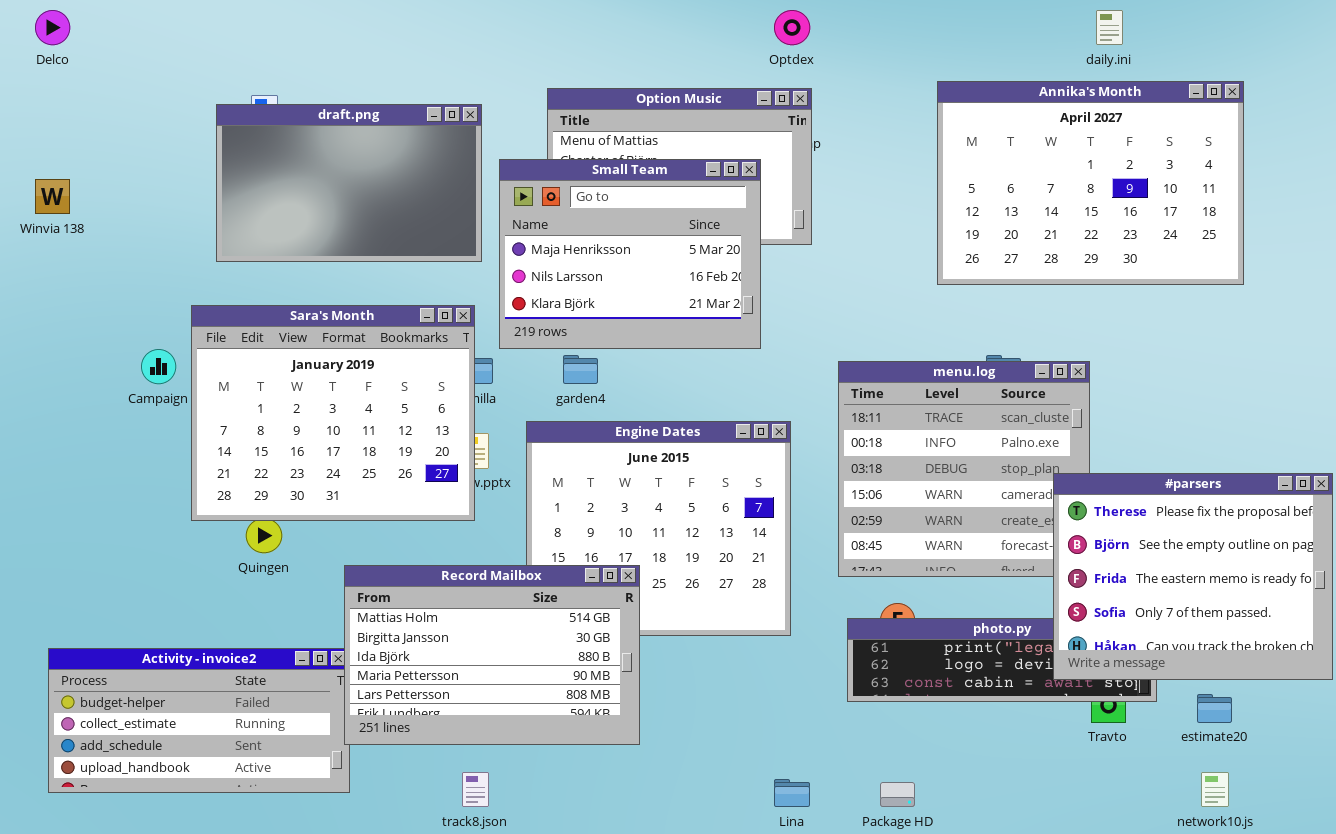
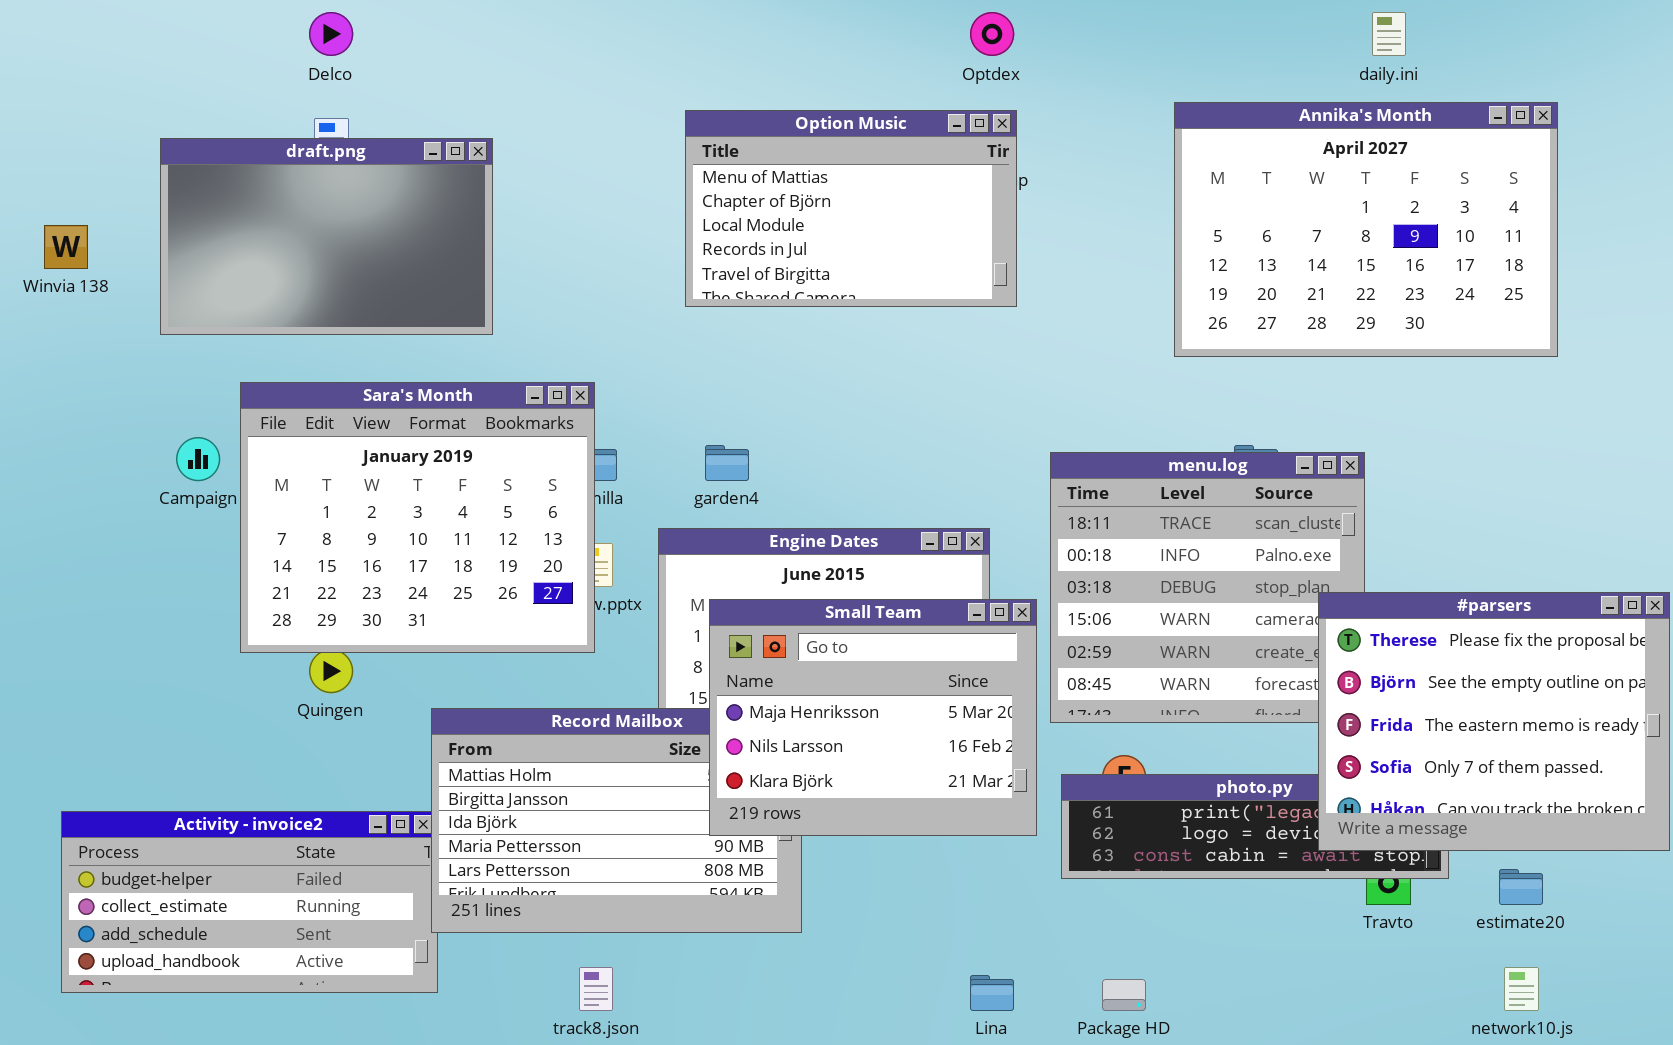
Delco: [35,10,70,45] -> [309,12,353,56], moved
draft.png: [216,104,482,262] -> [160,138,493,335], moved
Small Team: [499,159,761,349] -> [709,599,1037,836], moved

